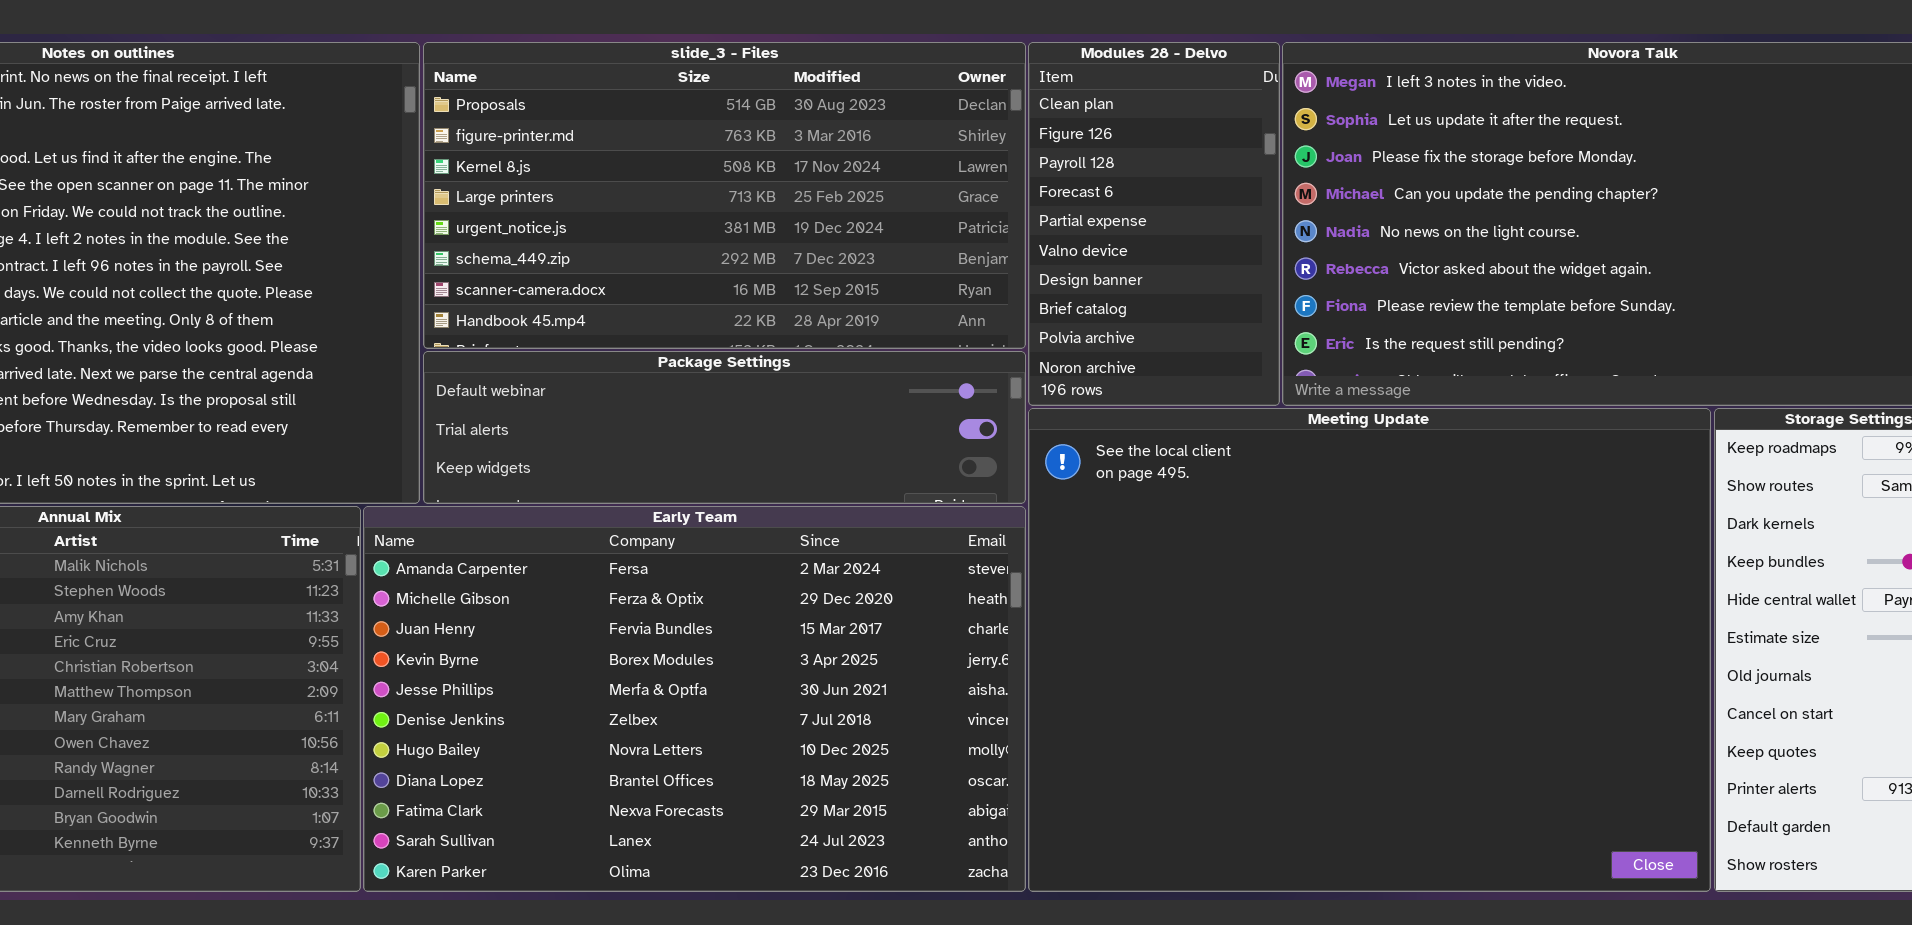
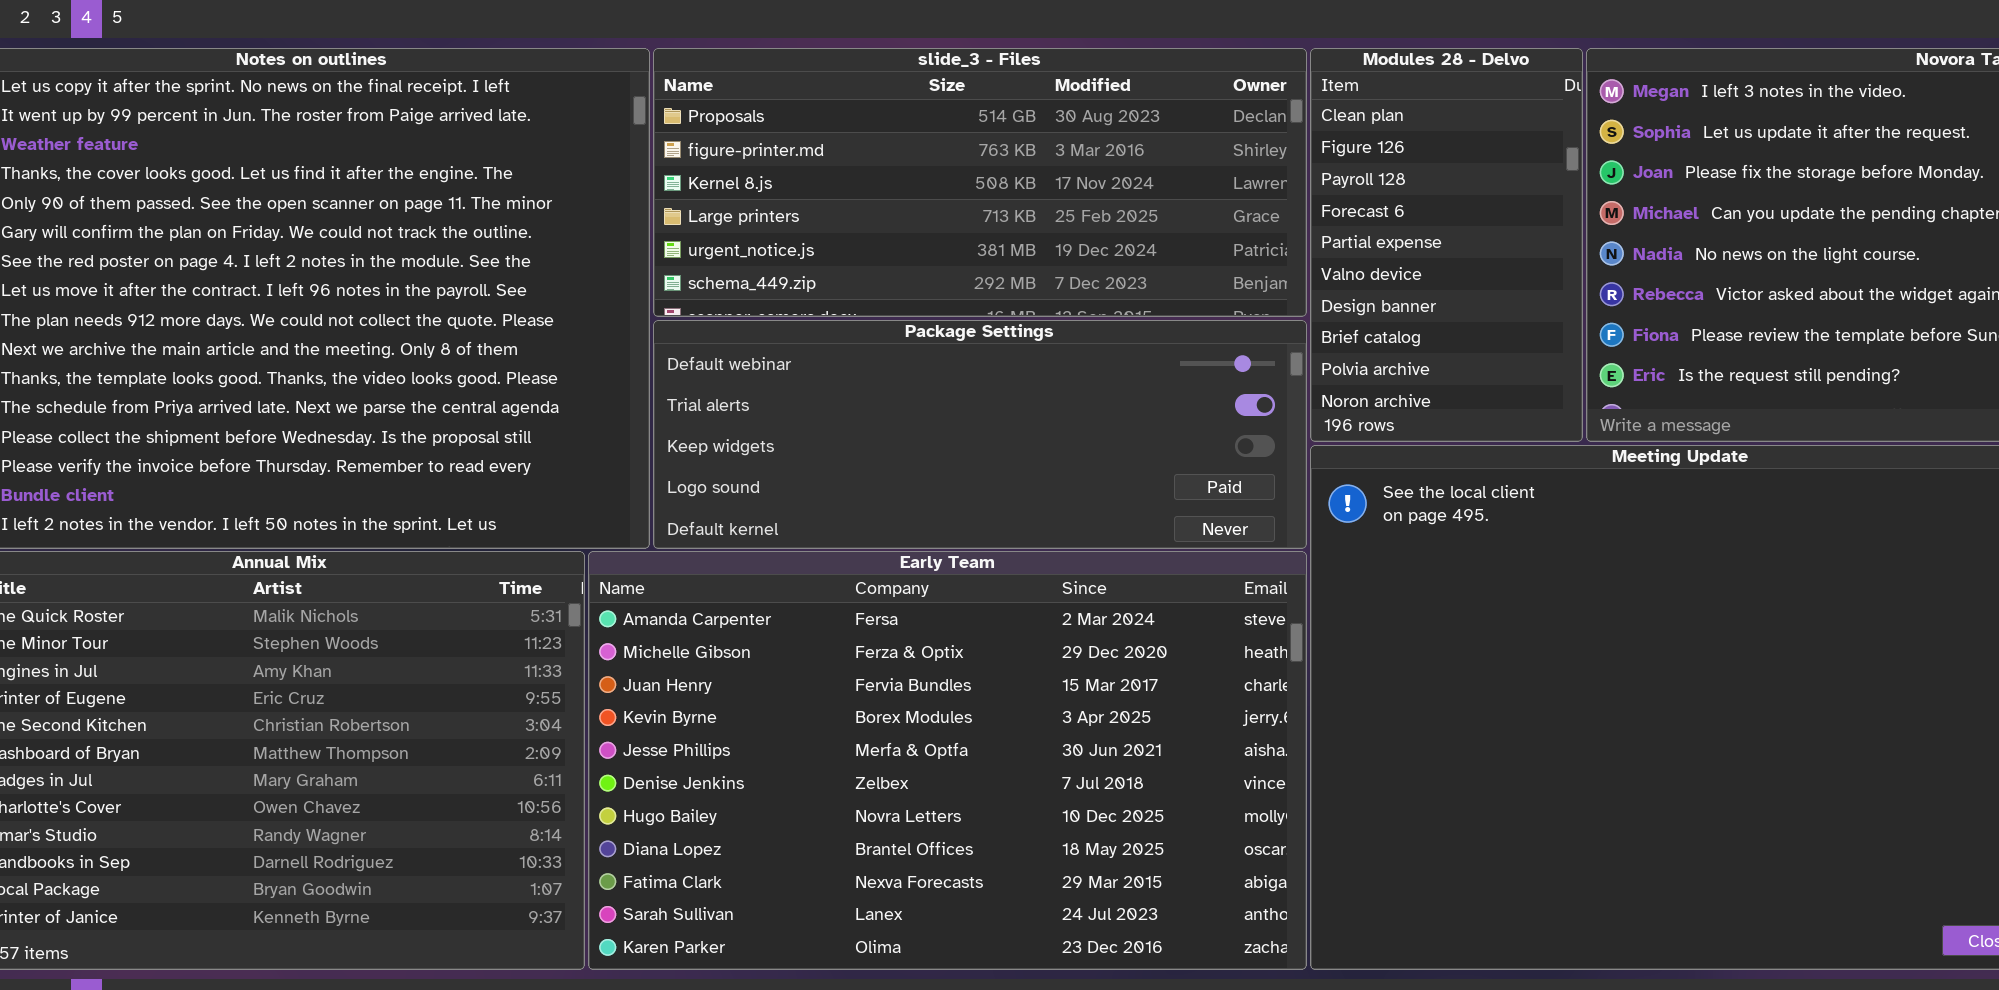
slide_3 - Files: [423,42,1026,349] -> [653,48,1307,317], resized
Package Settings: [423,351,1026,504] -> [653,320,1307,549], resized

